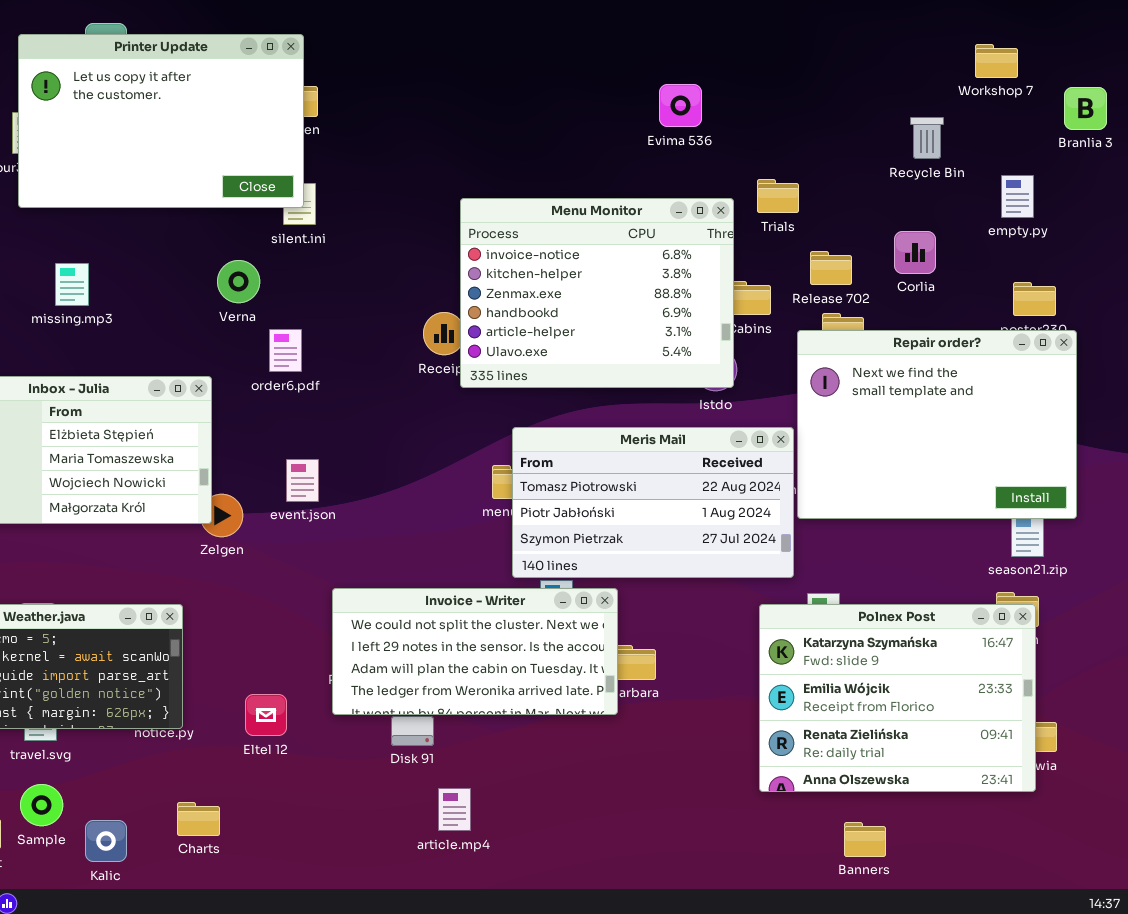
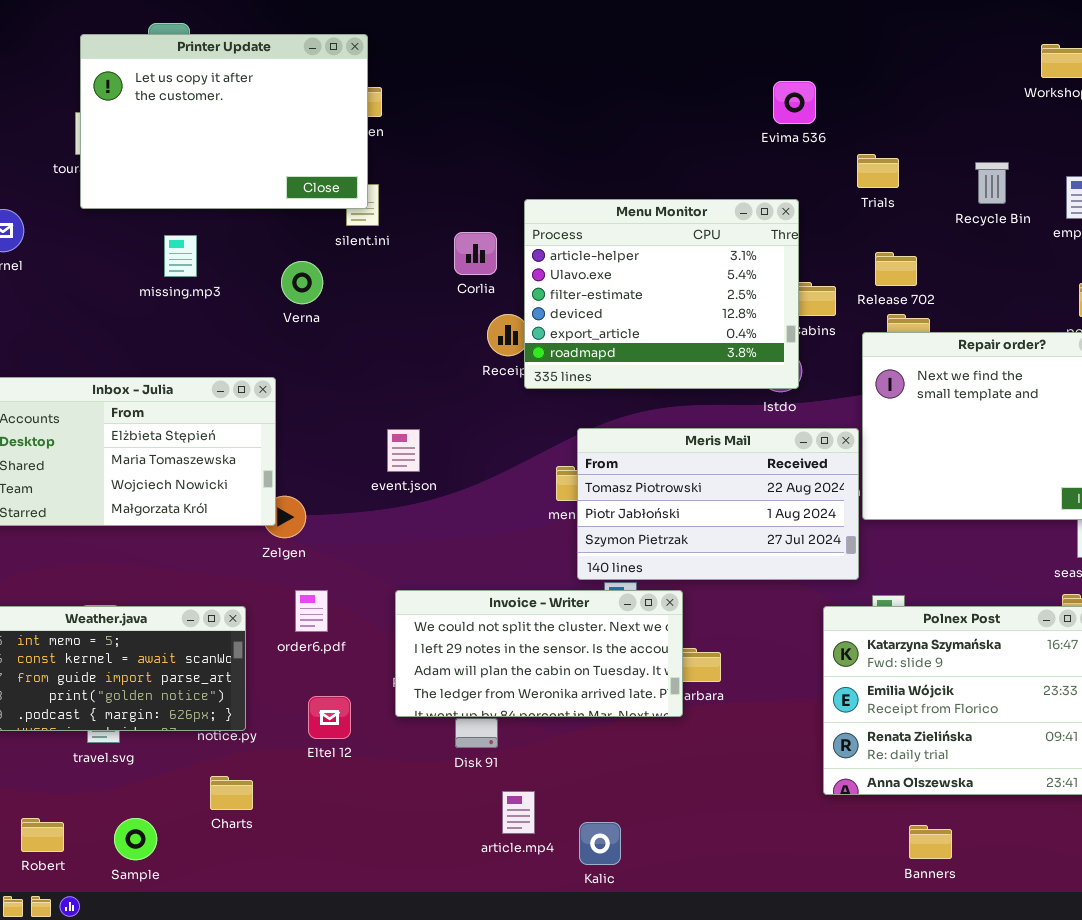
Evima 536: [659,84,702,127] -> [773,81,816,124], moved
Recycle Bin: [910,117,944,159] -> [975,162,1009,204], moved
Trials: [757,179,799,213] -> [857,154,899,188], moved
Menu Monitor: [460,198,734,388] -> [524,199,799,389], scrolled down 4 rows
Corlia: [894,231,936,274] -> [454,232,497,275], moved
missing.mp3: [55,263,89,306] -> [164,235,197,277], moved
order6.pdf: [269,329,302,372] -> [295,590,328,632], moved
event.json: [286,459,319,502] -> [387,429,420,472], moved
Sample: [20,784,63,826] -> [114,818,157,860], moved
Charts: [177,802,220,836] -> [210,776,253,810], moved
Kalic: [85,820,127,862] -> [579,822,621,865], moved

